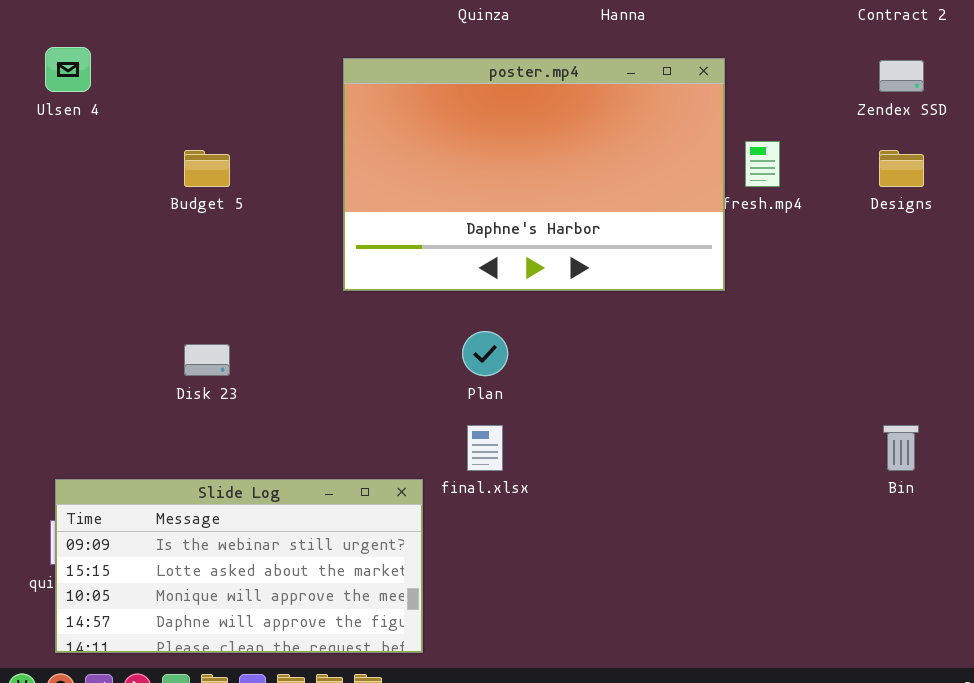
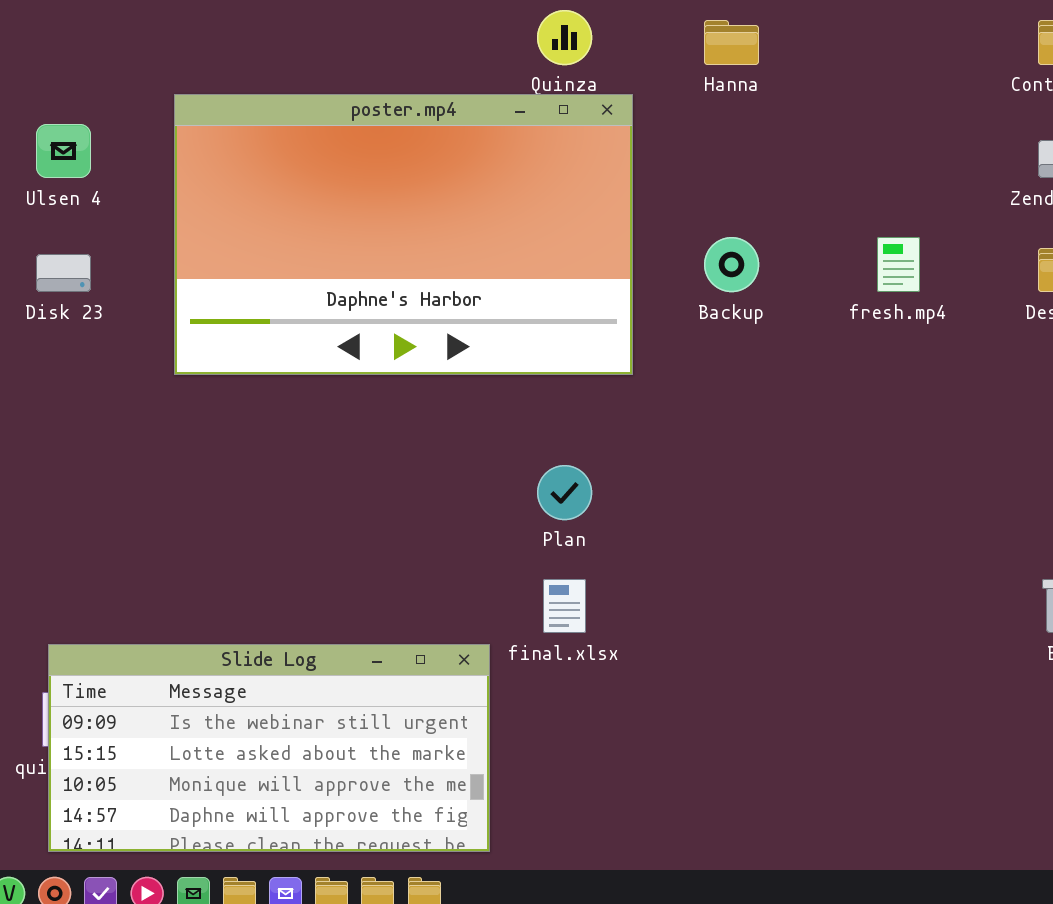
poster.mp4: [343,58,725,291] -> [174,94,633,375], moved
Disk 23: [184,344,230,376] -> [36,254,91,292], moved

